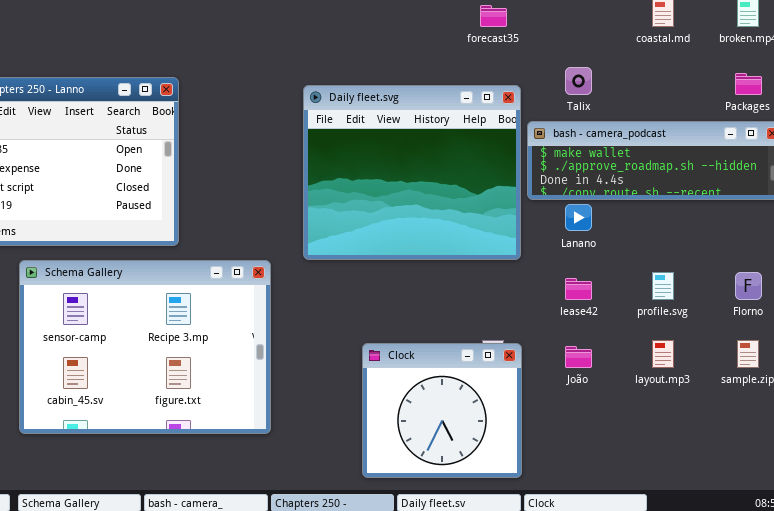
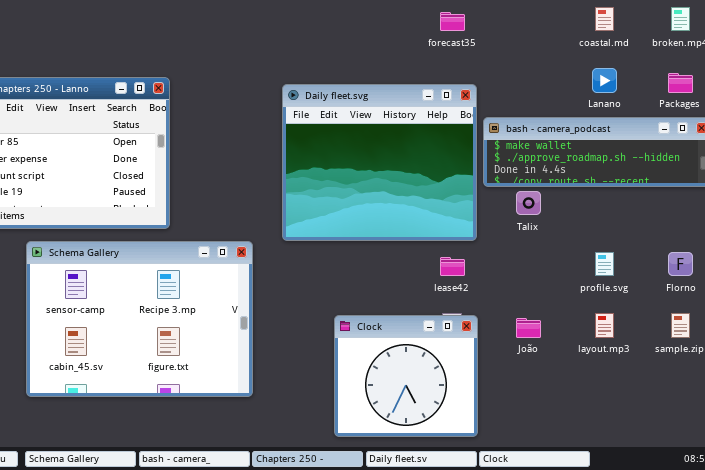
Talix: [565,67,592,95] -> [516,191,541,215], moved
Lanano: [565,204,592,231] -> [592,68,617,93], moved
lease42: [565,278,592,300] -> [440,257,465,276], moved

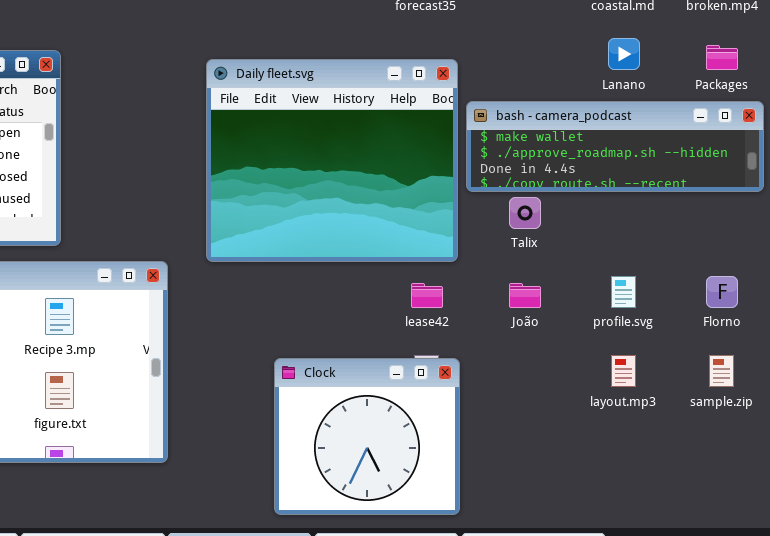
João: [516,318,541,338] -> [509,283,541,308], moved

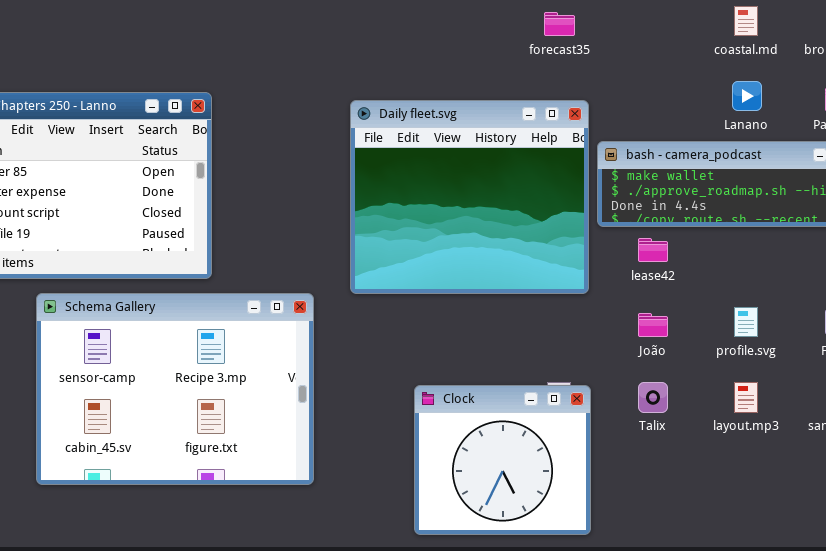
Talix: [509,197,541,229] -> [638,382,668,413], moved
lease42: [411,283,443,308] -> [638,238,668,262], moved

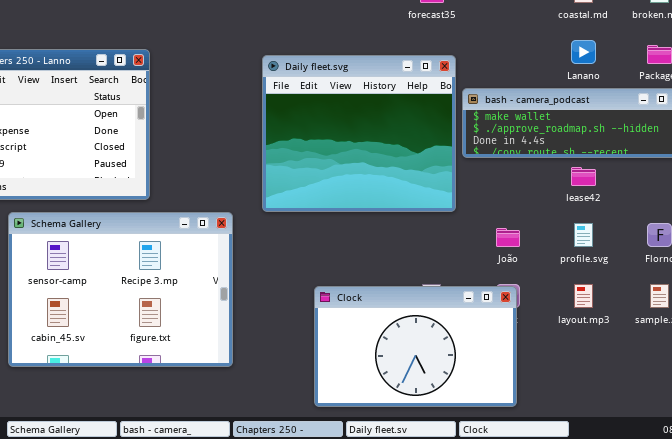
lease42: [638,238,668,262] -> [571,167,596,186], moved
Clock: [414,385,591,535] -> [314,286,517,407], resized

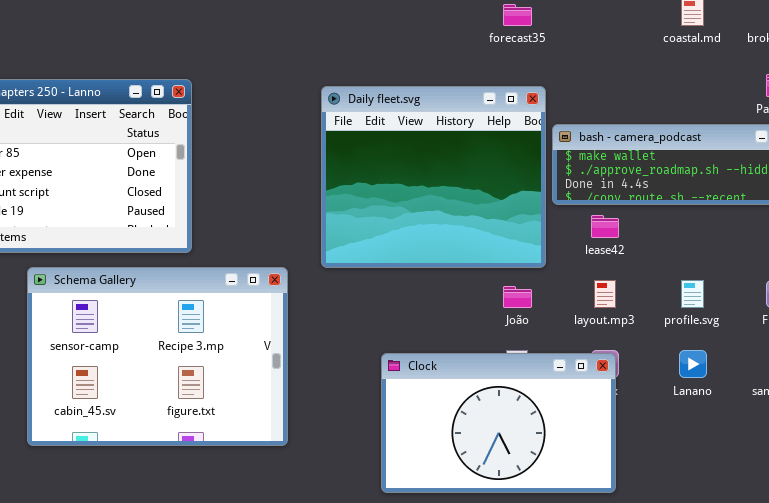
Lanano: [571,40,596,64] -> [679,350,707,378], moved
lease42: [571,167,596,186] -> [591,215,619,238], moved
João: [496,228,520,247] -> [503,286,532,308], moved
layout.mp3: [574,284,593,308] -> [594,280,616,308], moved

